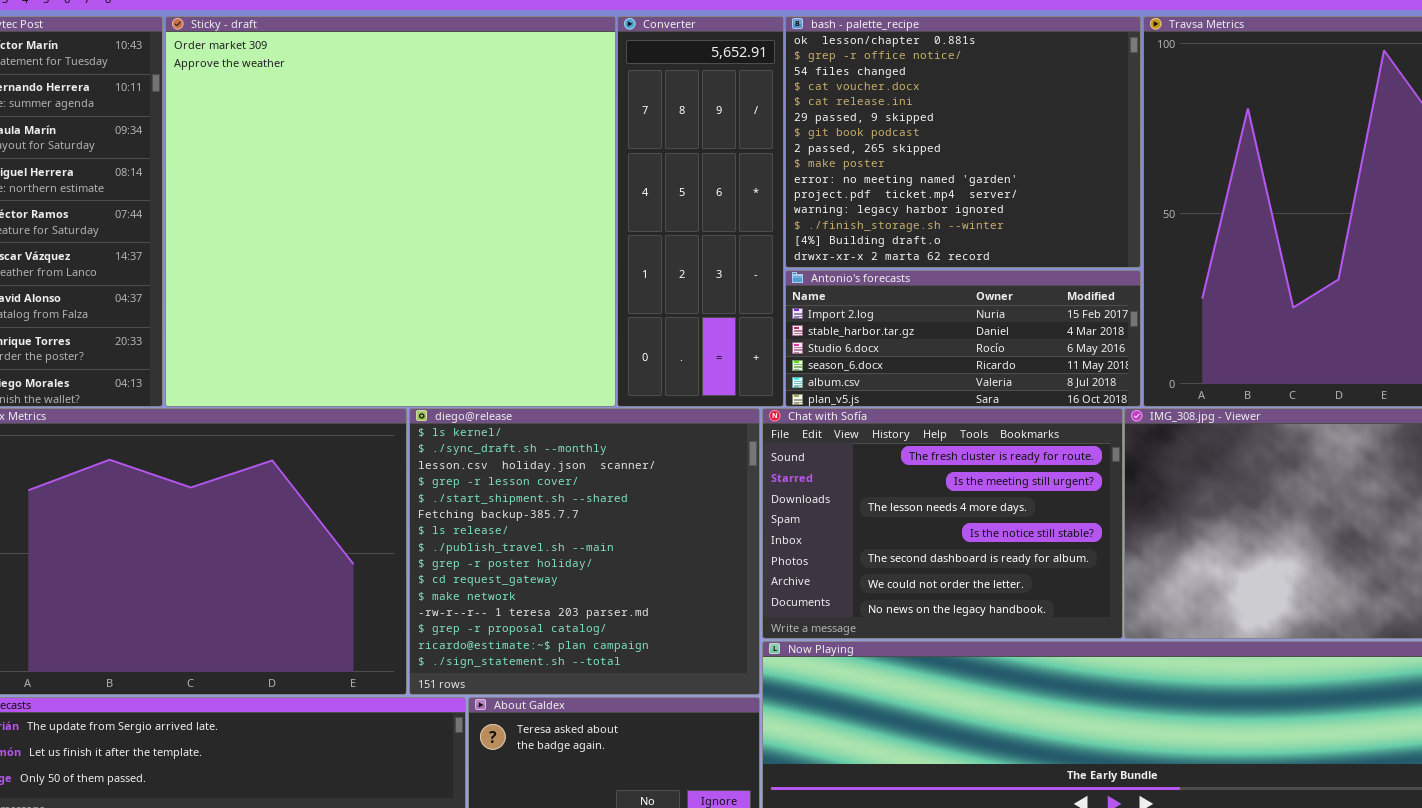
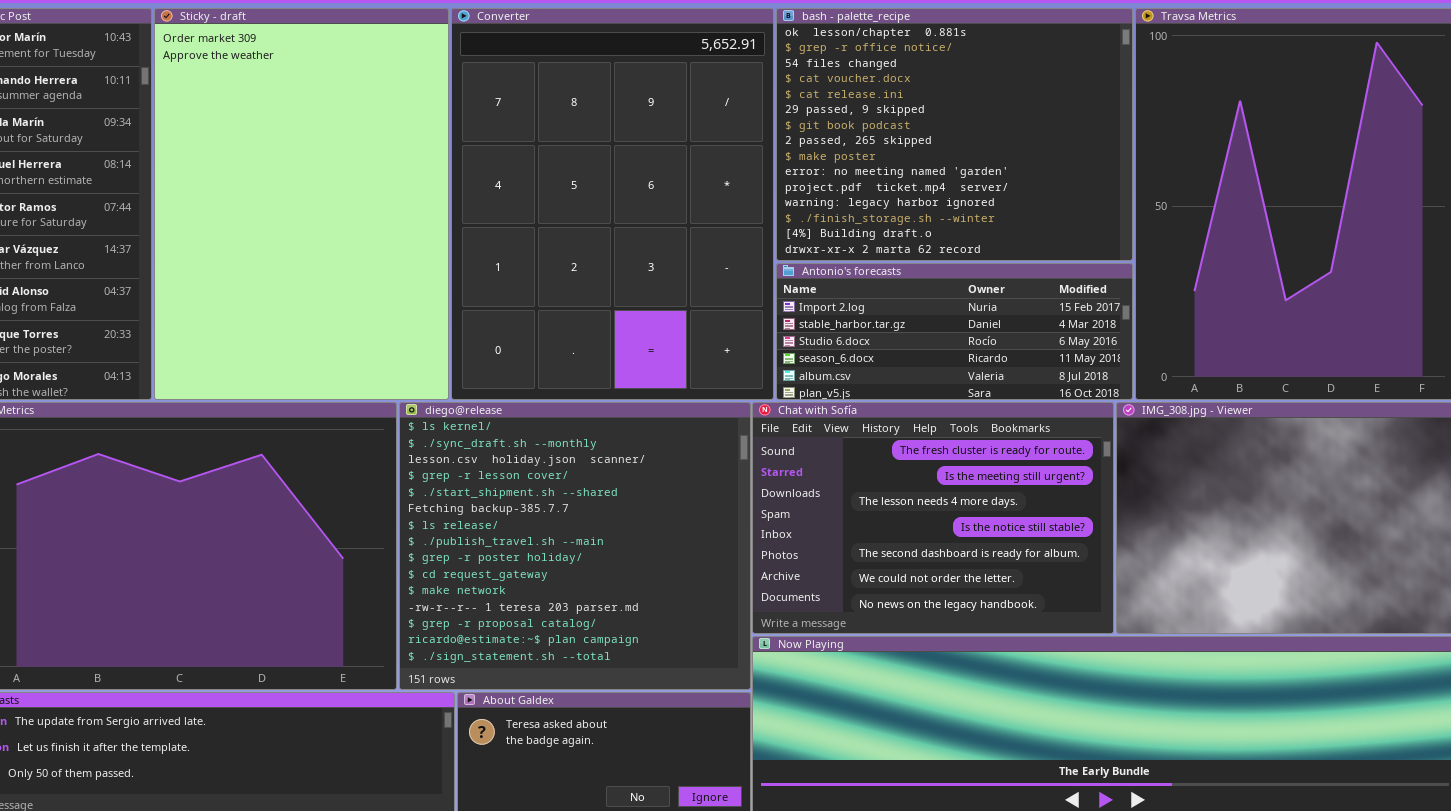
Sticky - draft: [165,16,616,407] -> [154,8,449,400], resized
Converter: [617,16,784,407] -> [451,8,774,400], resized

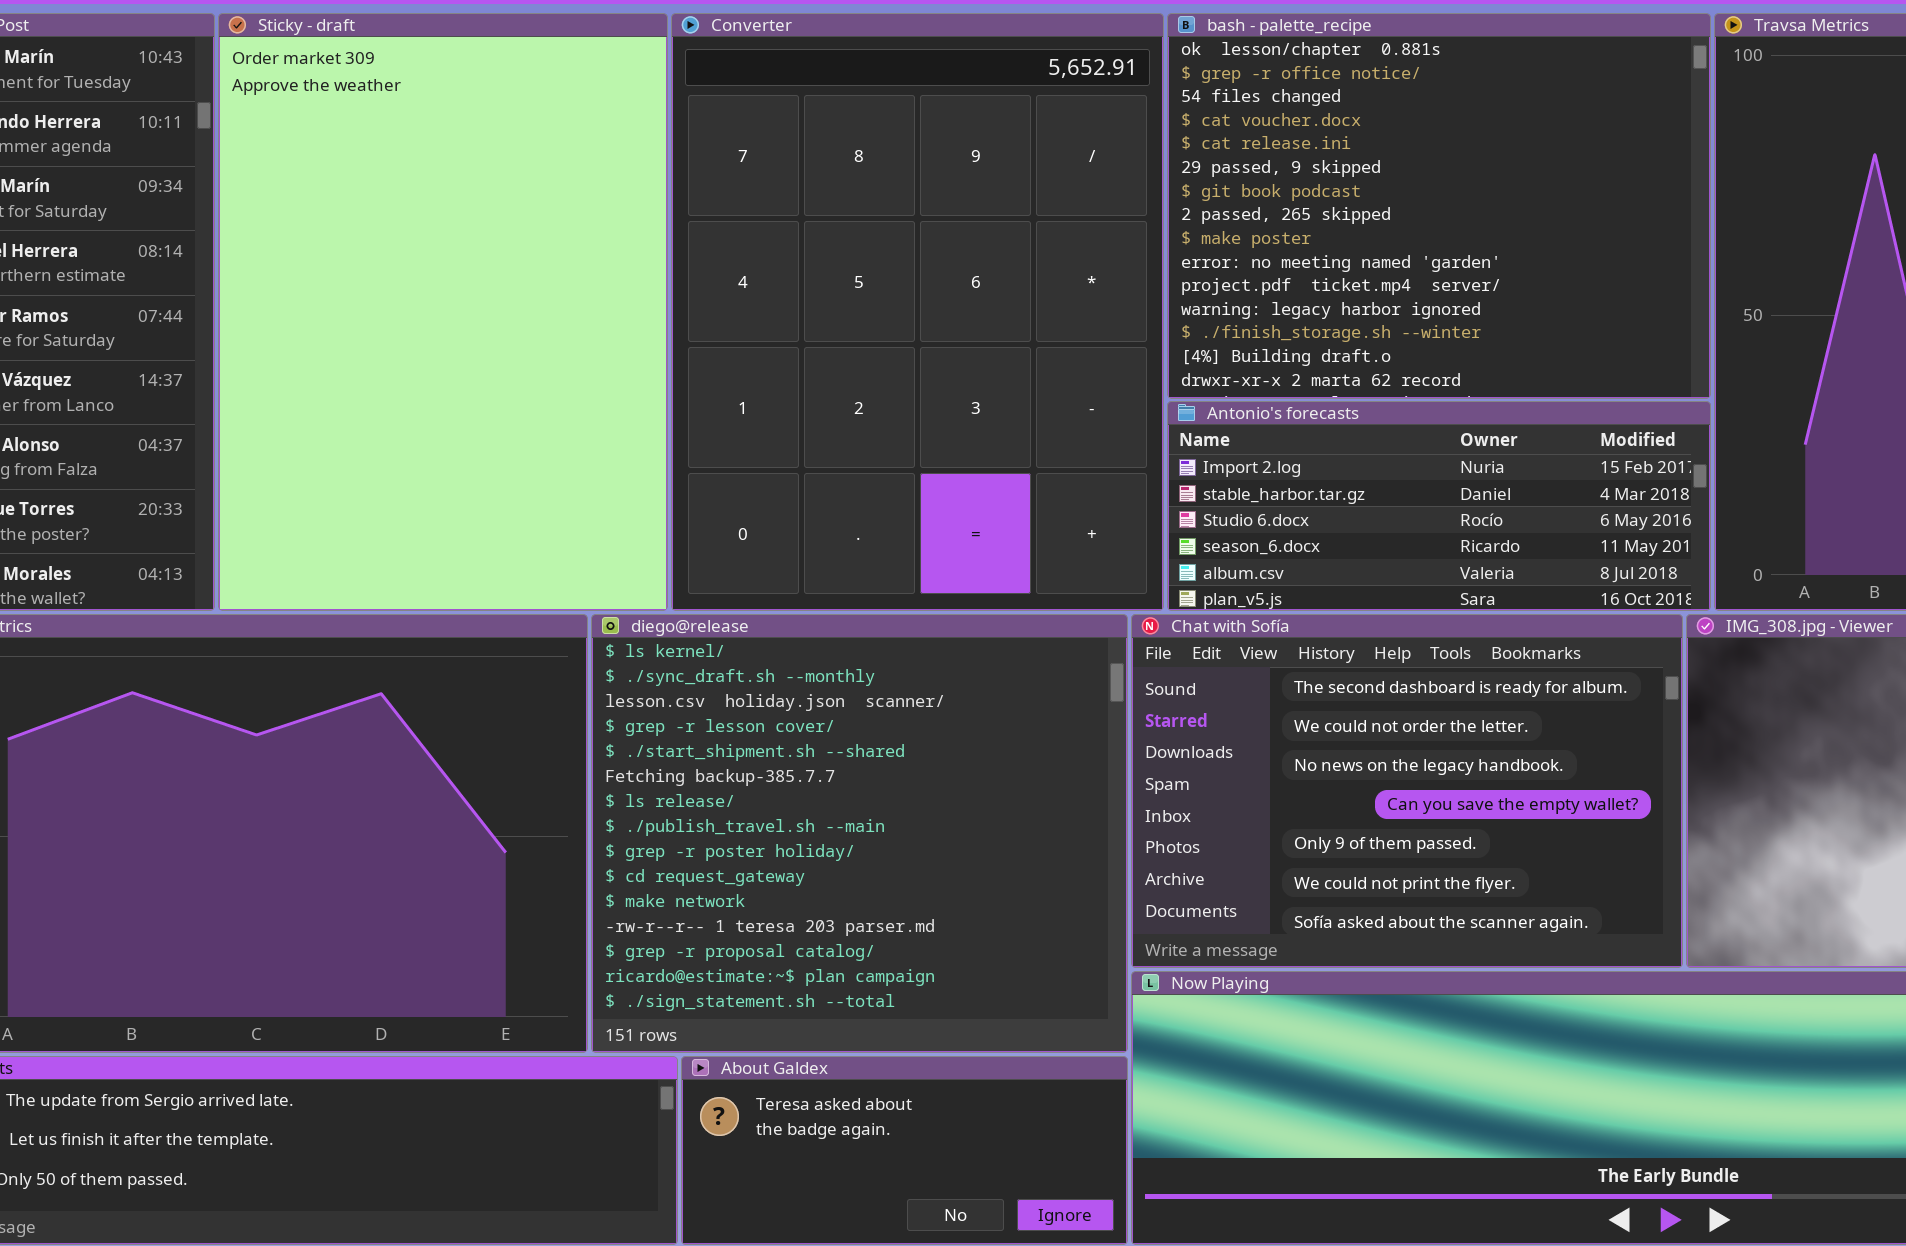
Chat with Sofía: [752,402,1114,634] -> [1131,614,1683,968], scrolled down 4 rows

